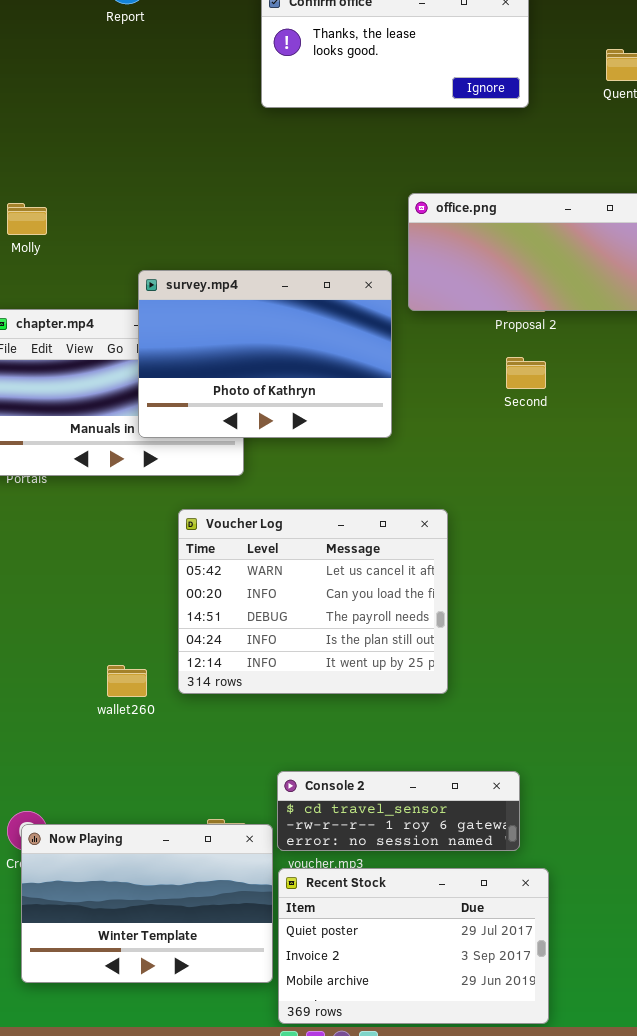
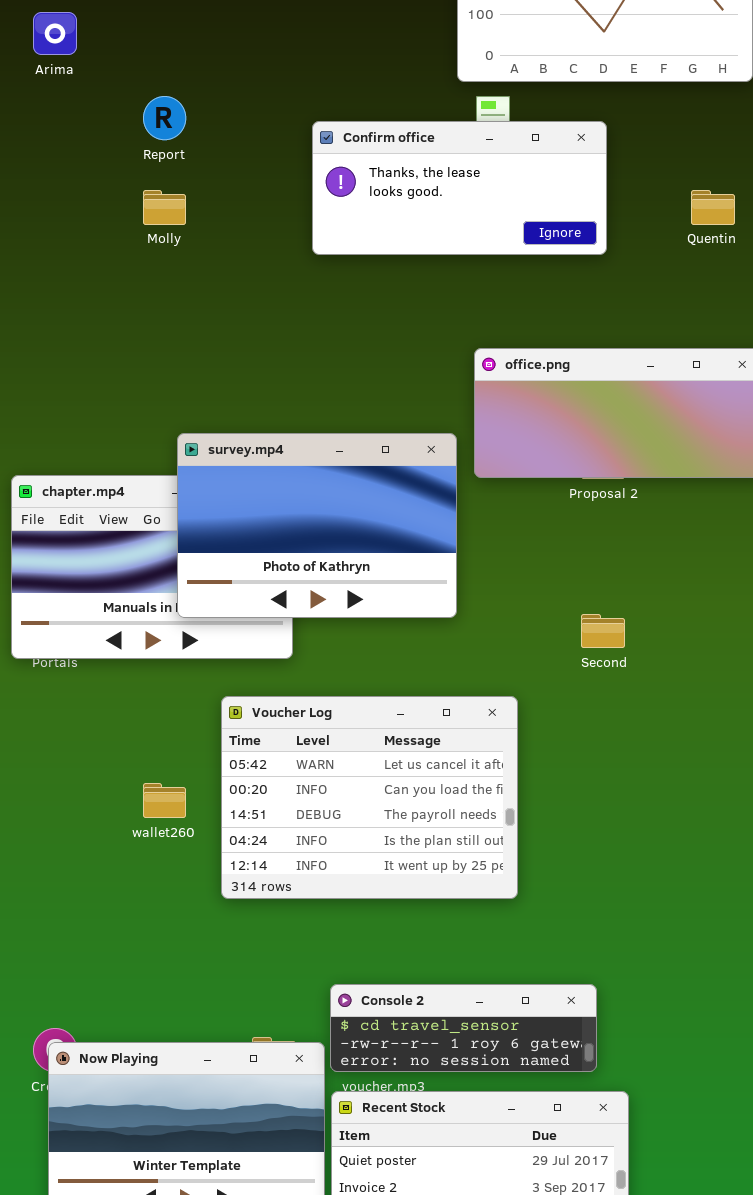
Molly: [7,203,47,235] -> [143,190,186,225], moved
Second: [506,357,546,389] -> [581,614,625,648], moved
wallet260: [107,665,147,697] -> [143,783,186,818], moved

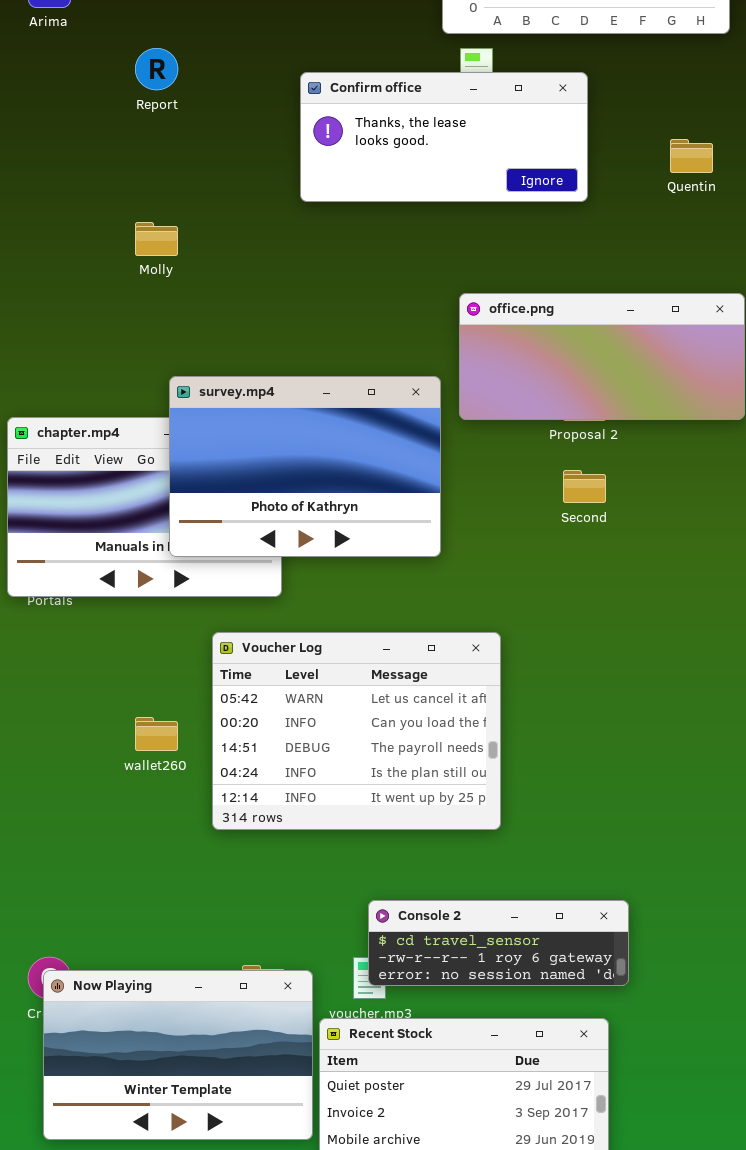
Molly: [143,190,186,225] -> [135,222,178,256], moved
Second: [581,614,625,648] -> [563,470,606,503], moved
Console 2: [330,984,597,1072] -> [368,900,629,986], moved

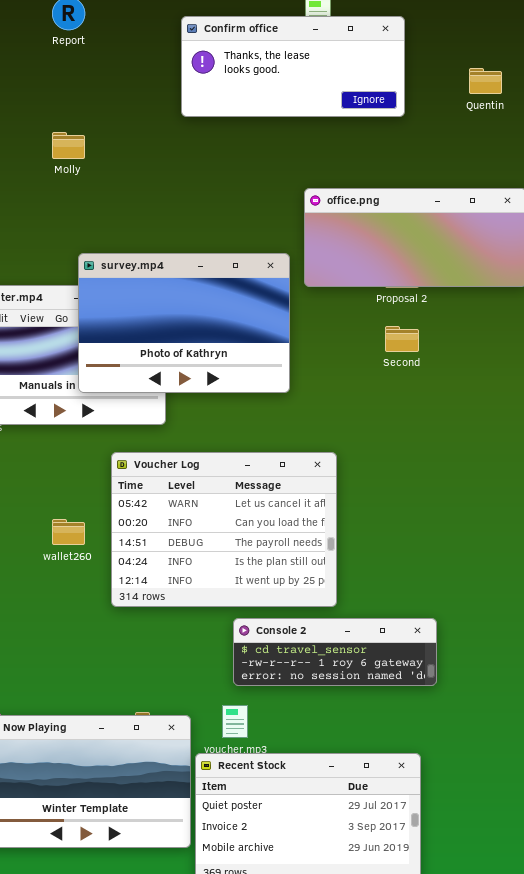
Console 2: [368,900,629,986] -> [233,618,437,686], moved

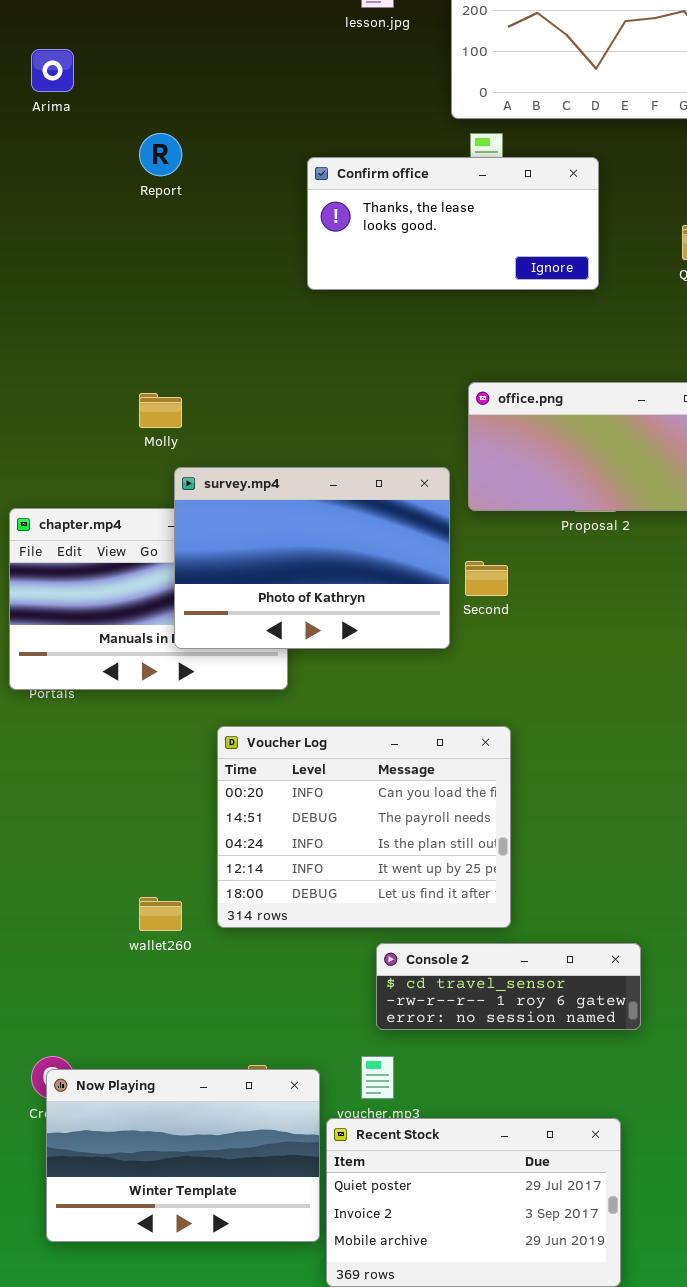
Molly: [52,132,85,159] -> [139,393,182,428], moved
Second: [385,326,419,352] -> [465,561,508,596], moved
Voucher Log: [111,452,337,607] -> [217,726,511,928], scrolled down 1 row
wallet260: [52,519,85,545] -> [139,897,182,931], moved

